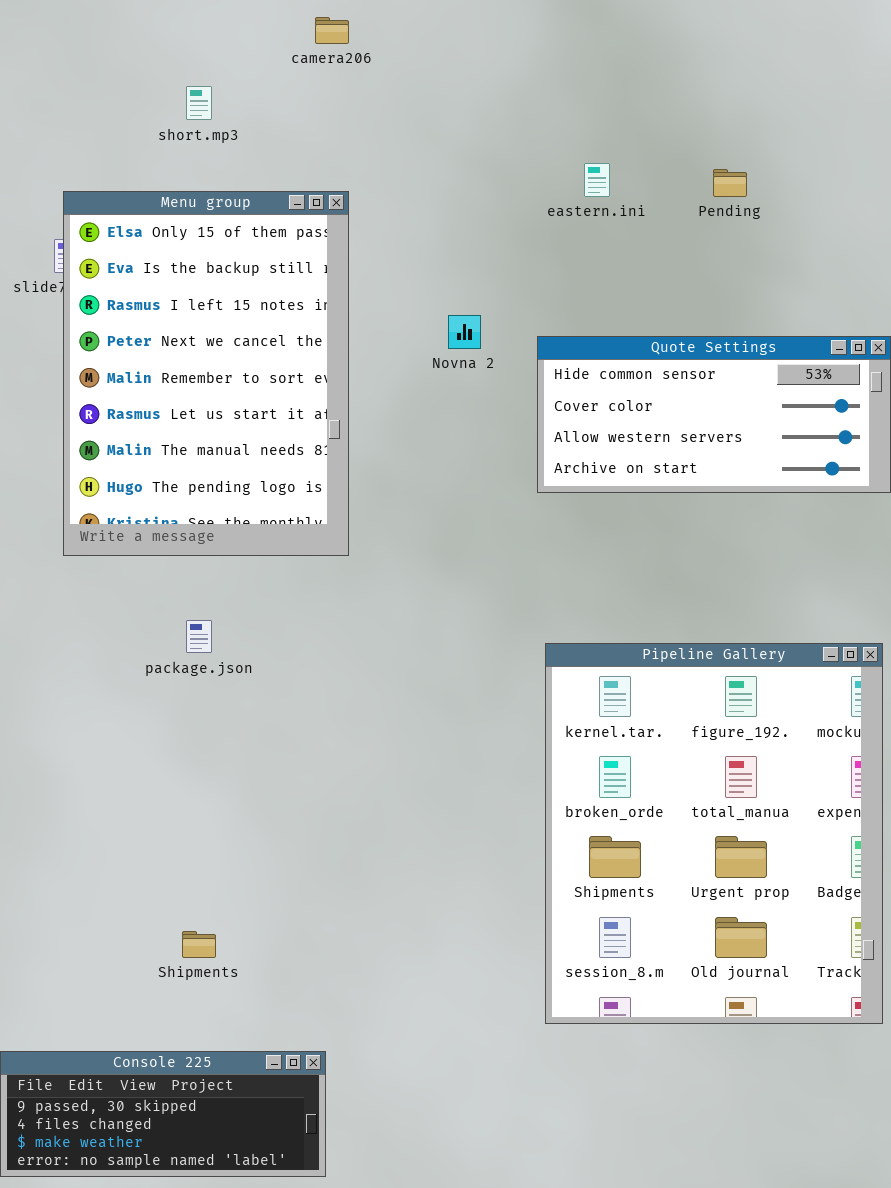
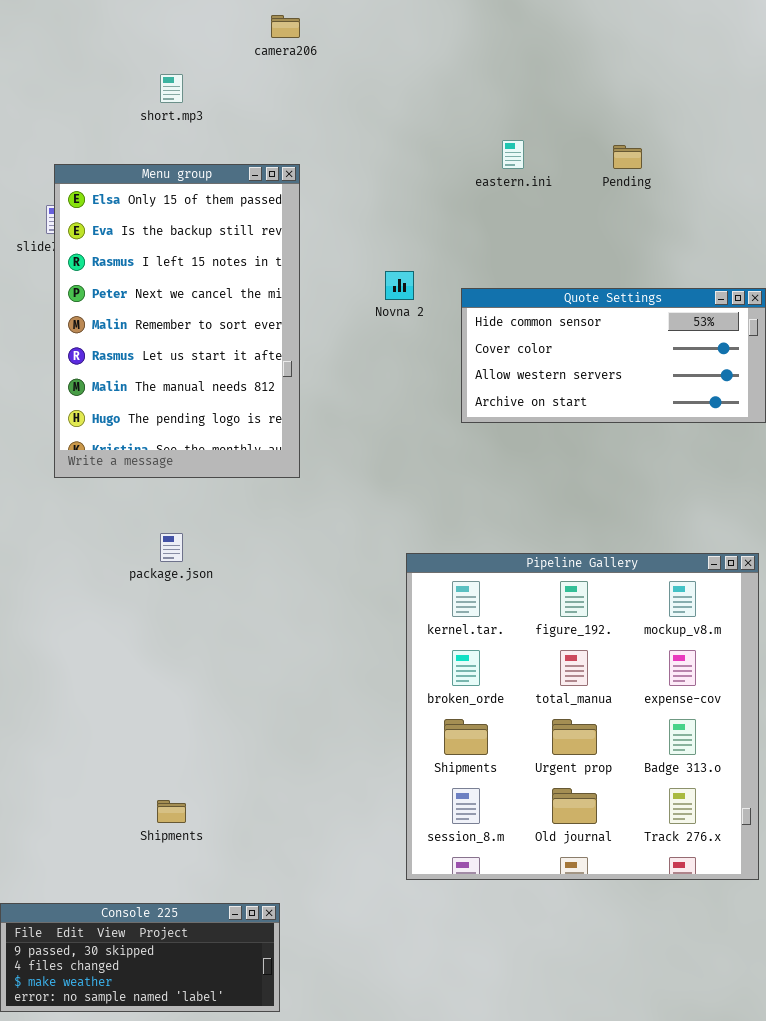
Pipeline Gallery: [545,643,883,1024] -> [406,553,759,880], resized

